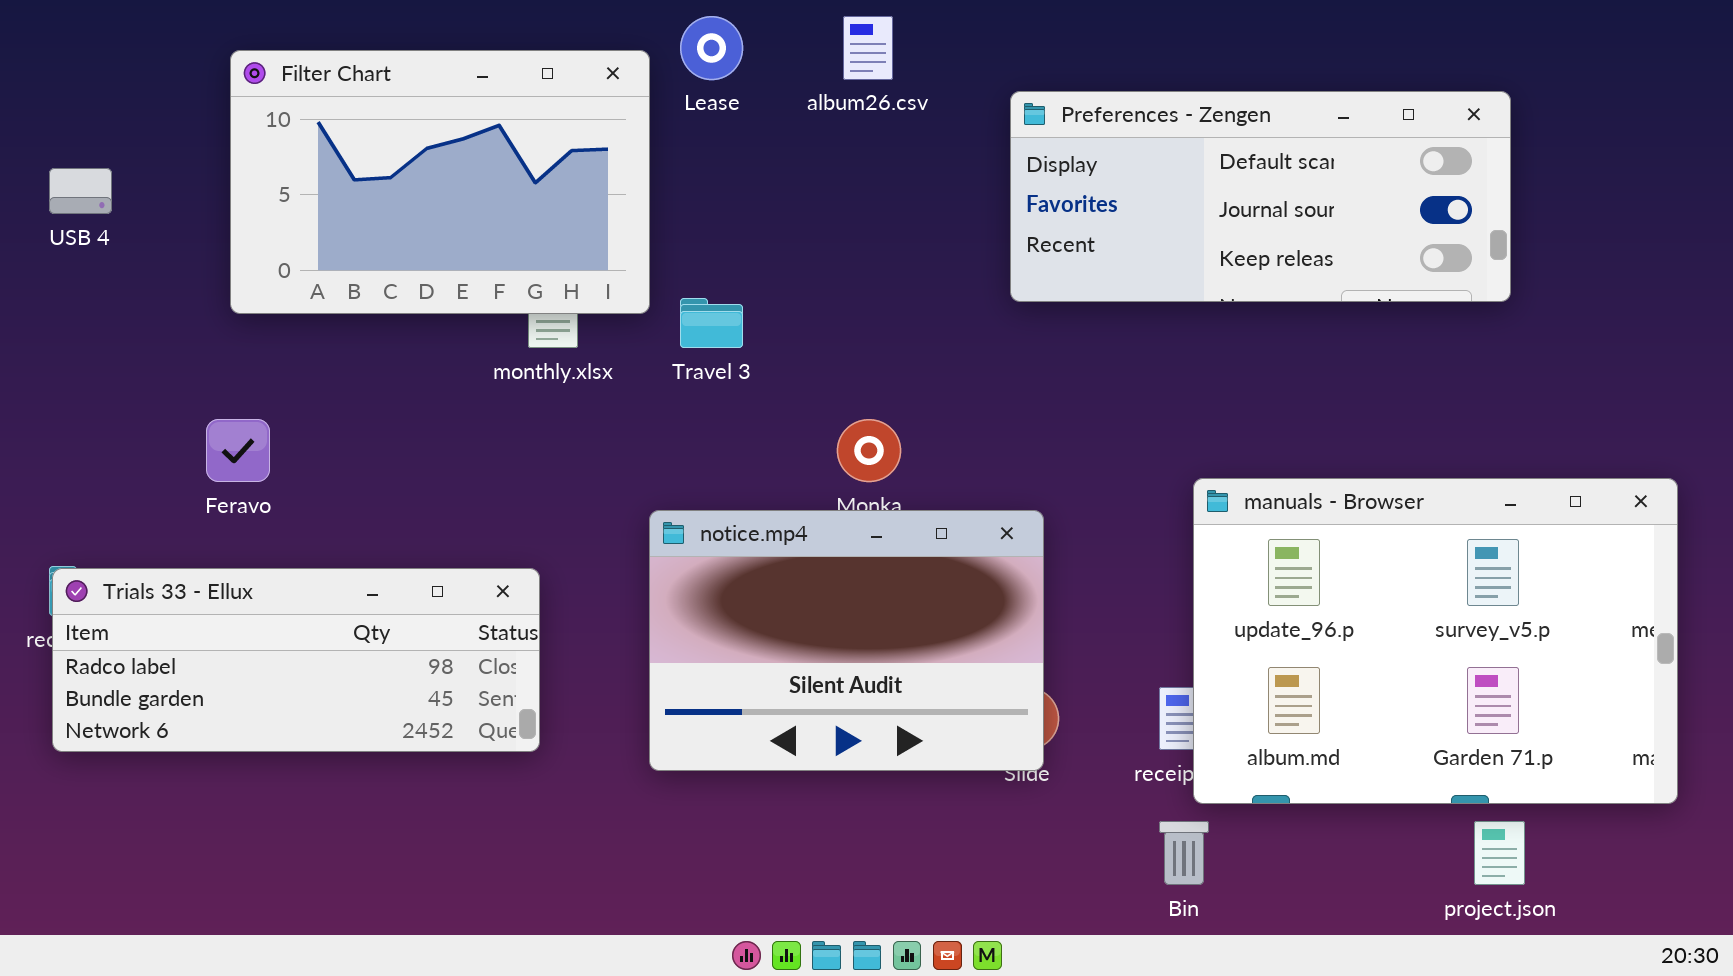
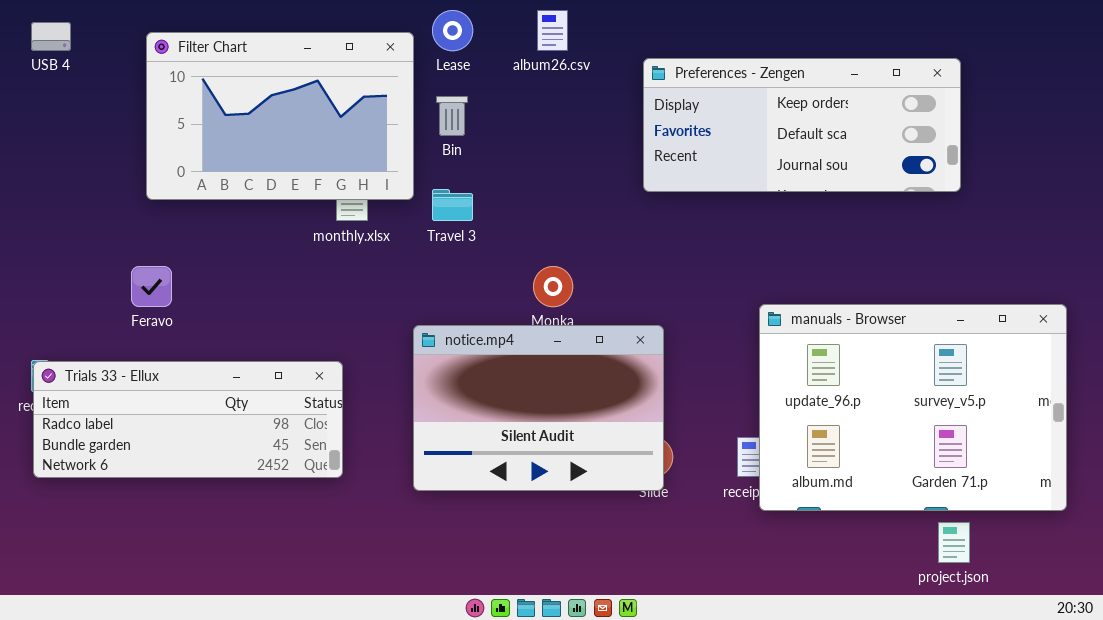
Preferences - Zengen: [1010,91,1511,302] -> [643,58,961,192], scrolled up 1 row
USB 4: [49,168,112,214] -> [31,22,71,51], moved
Bin: [1159,821,1209,885] -> [436,96,468,136], moved

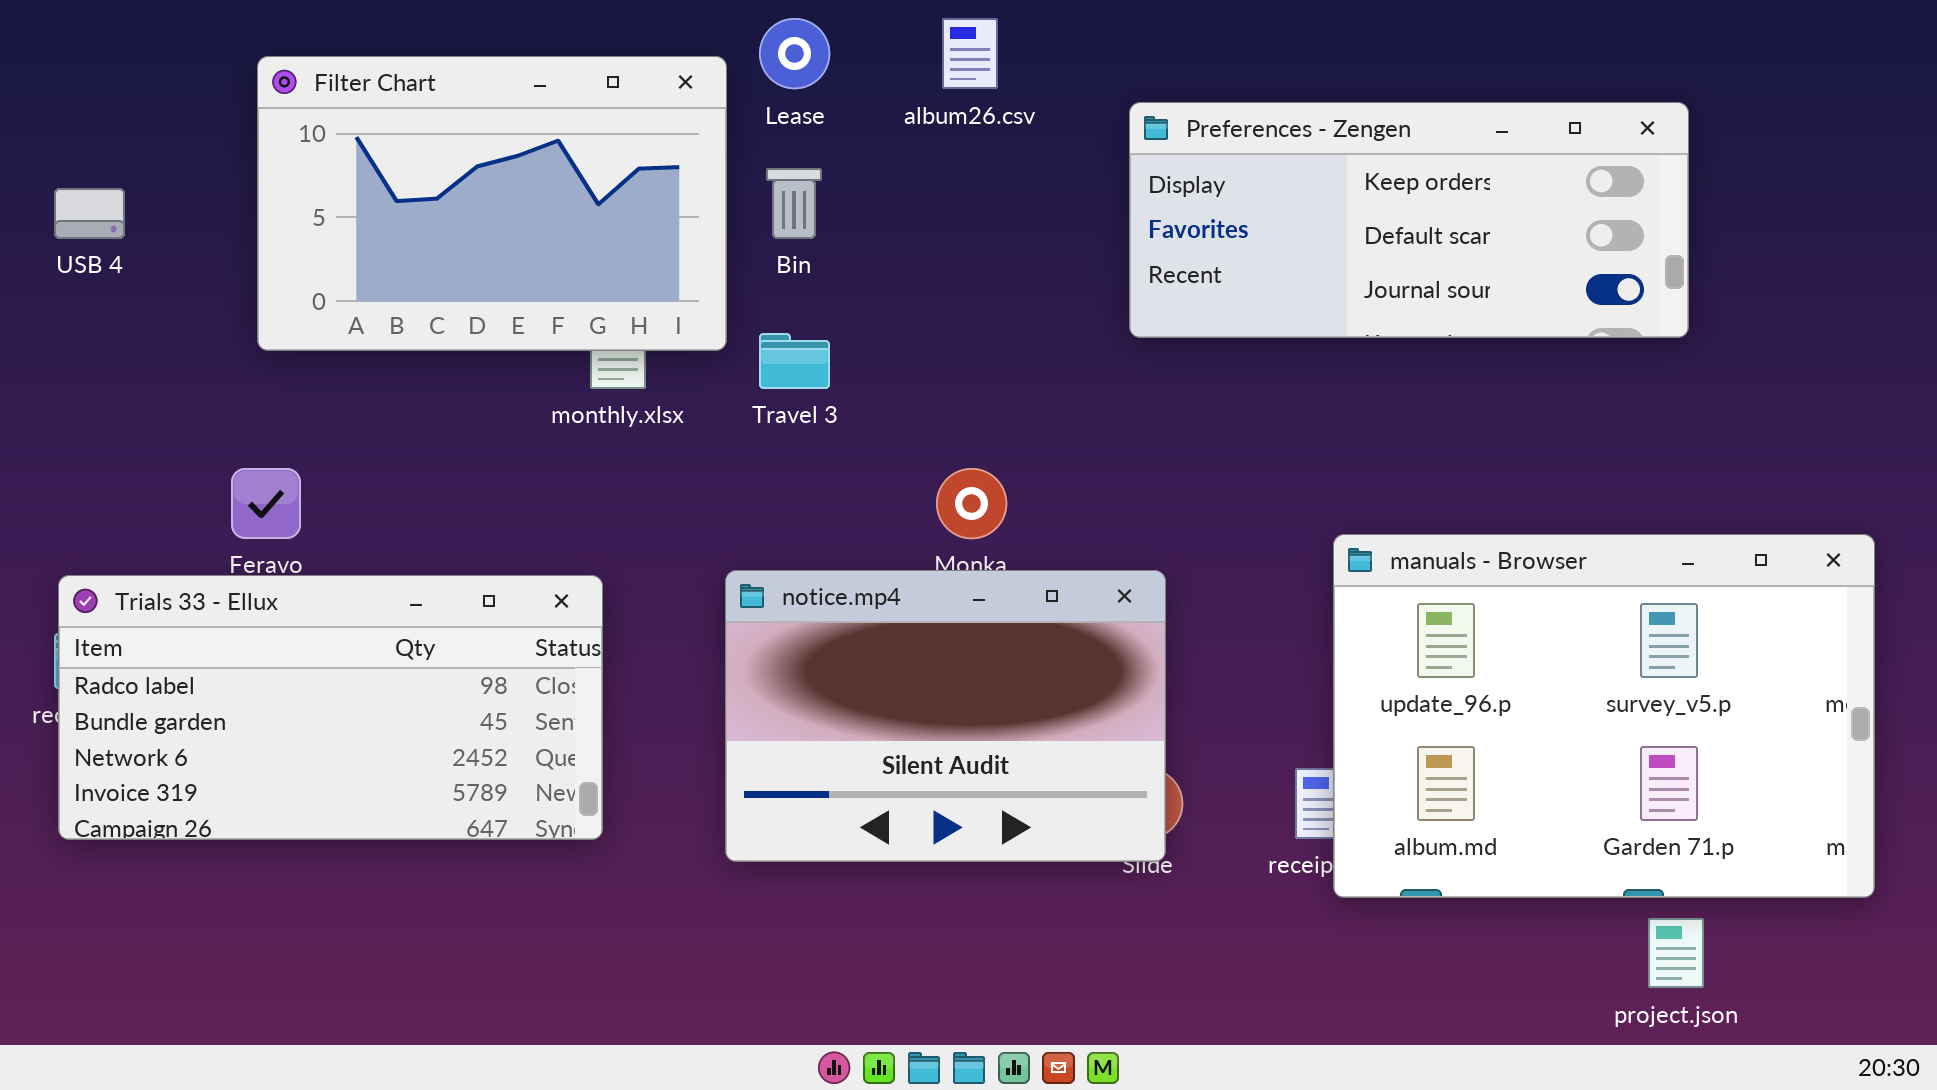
USB 4: [31,22,71,51] -> [54,188,125,239], moved
Trials 33 - Ellux: [33,361,343,478] -> [58,575,603,840], resized

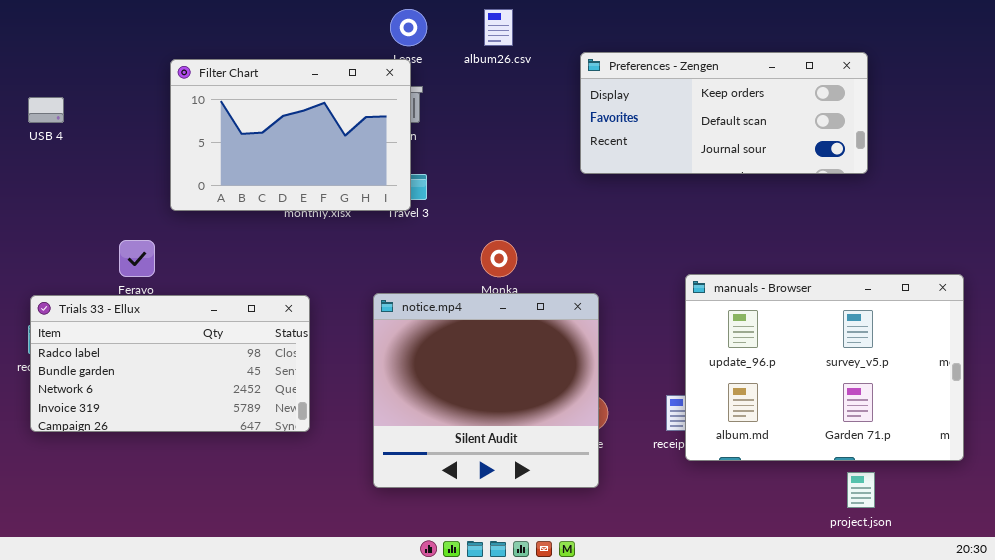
Filter Chart: [257,56,727,351] -> [170,59,411,211], moved
notice.mp4: [725,570,1166,862] -> [373,293,599,488], resized

